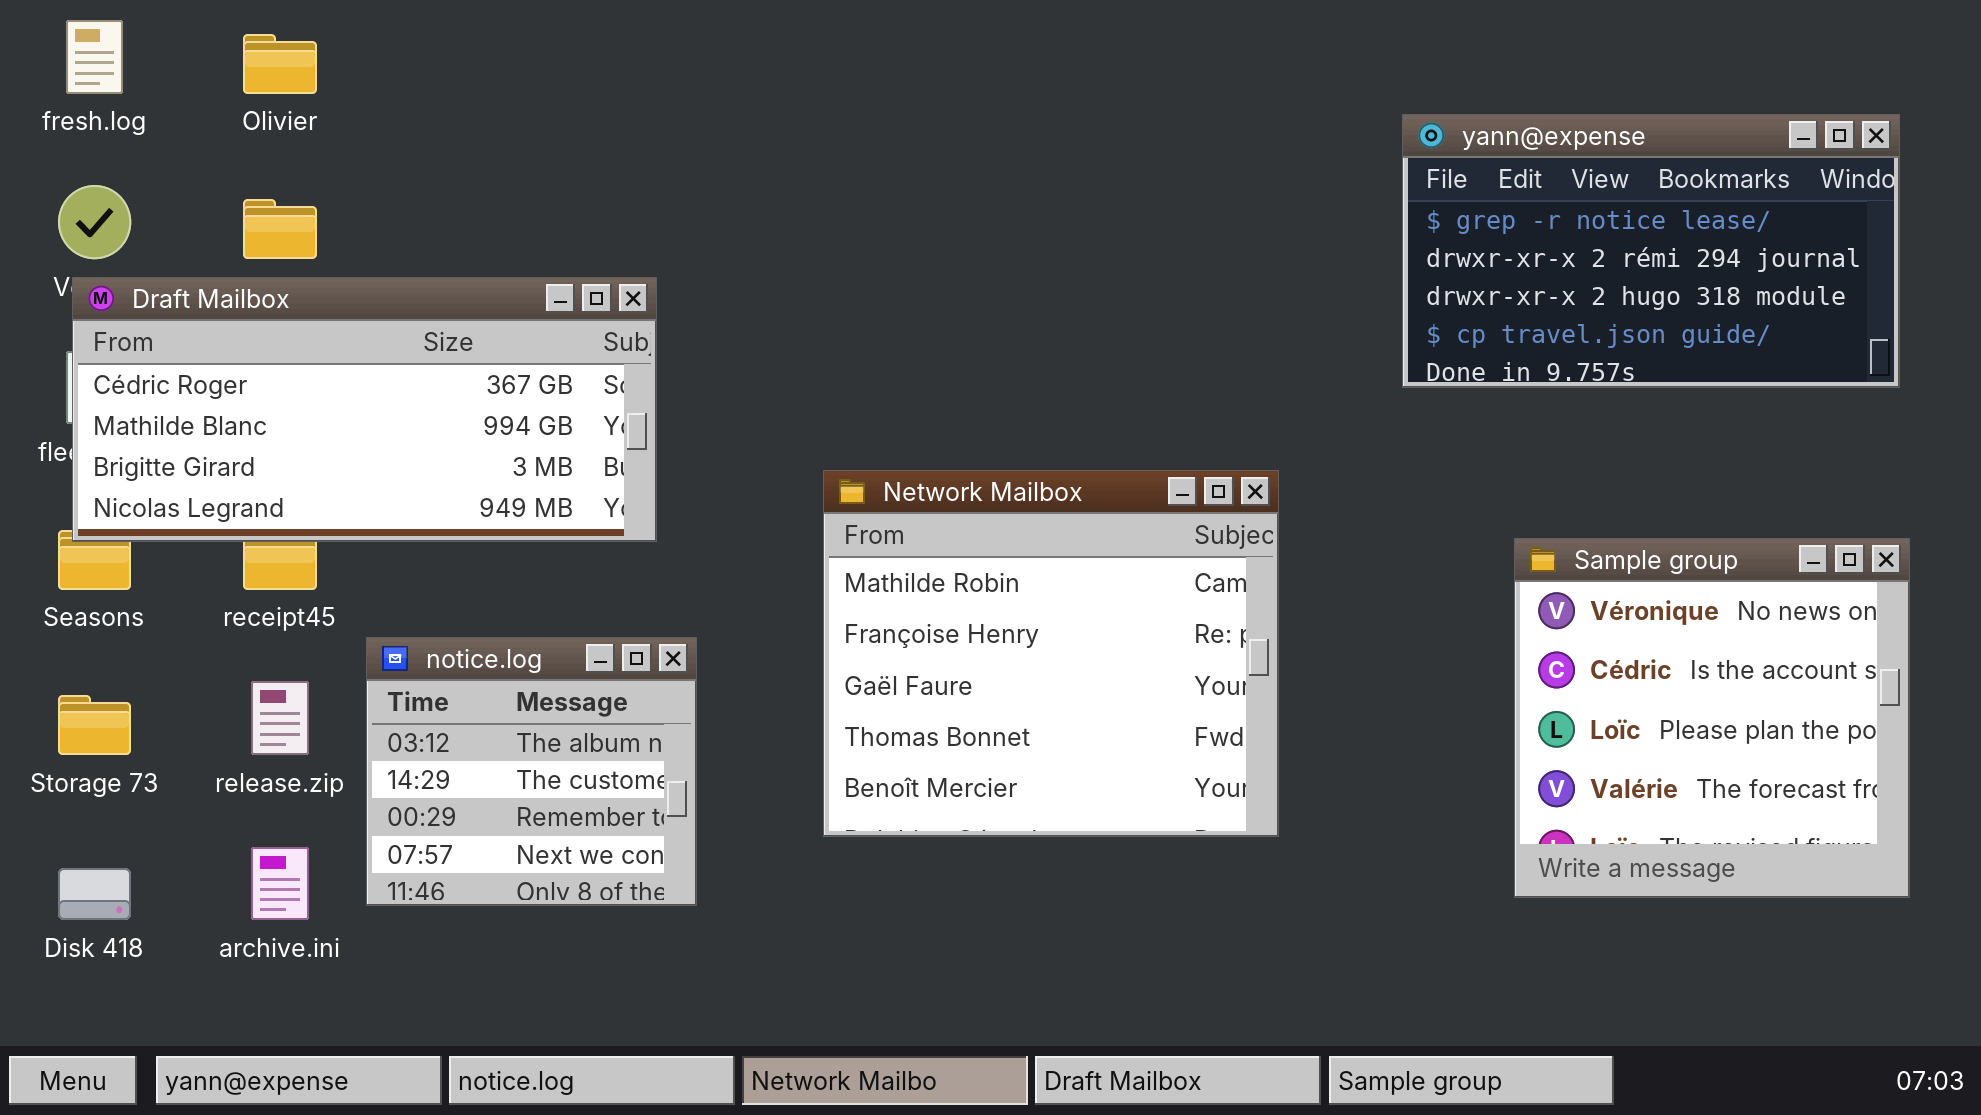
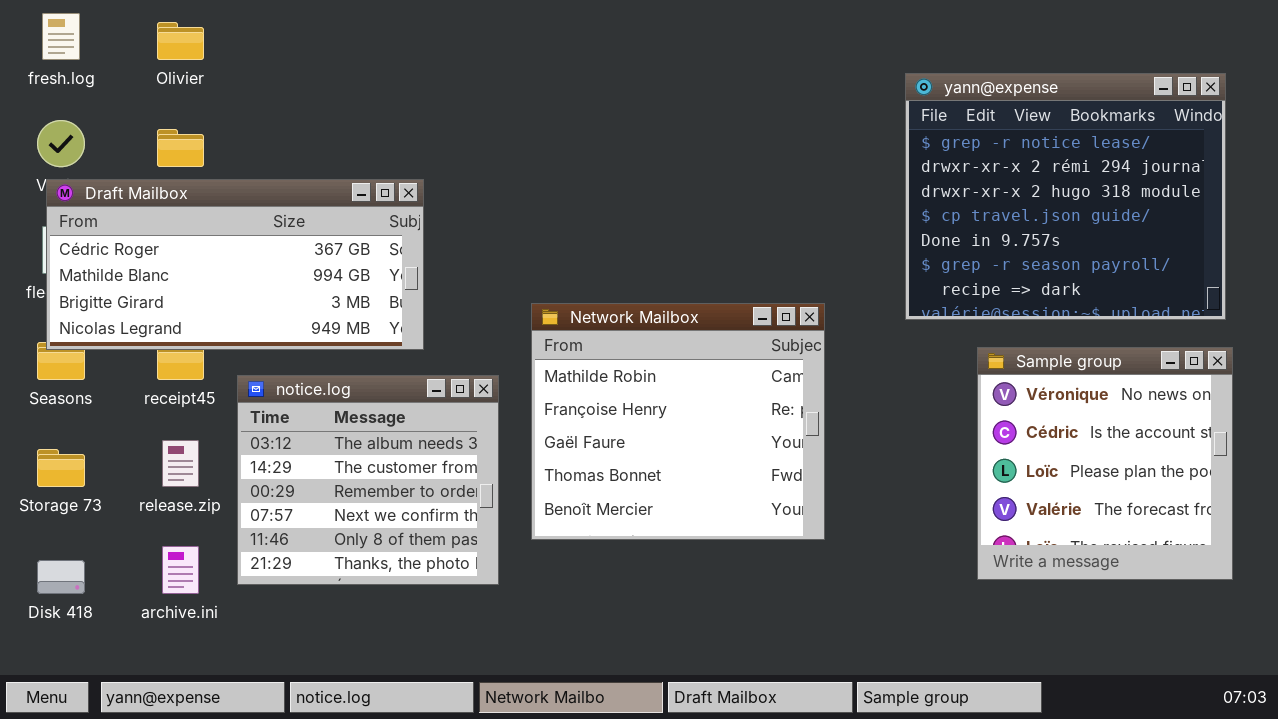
yann@expense: [1402,114,1900,388] -> [905,73,1226,320], resized
notice.log: [366,637,697,906] -> [237,375,499,585], resized

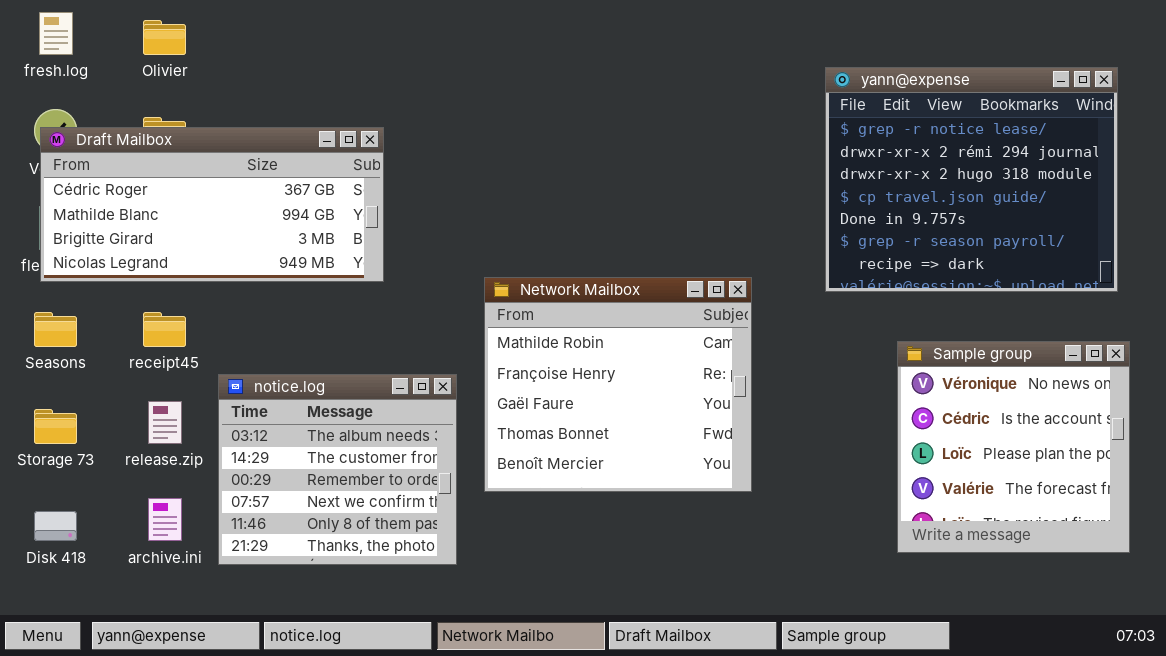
Draft Mailbox: [46,179,424,350] -> [40,127,384,282], moved
Sample group: [977,347,1233,580] -> [897,341,1130,553], moved
notice.log: [237,375,499,585] -> [218,374,457,565], moved

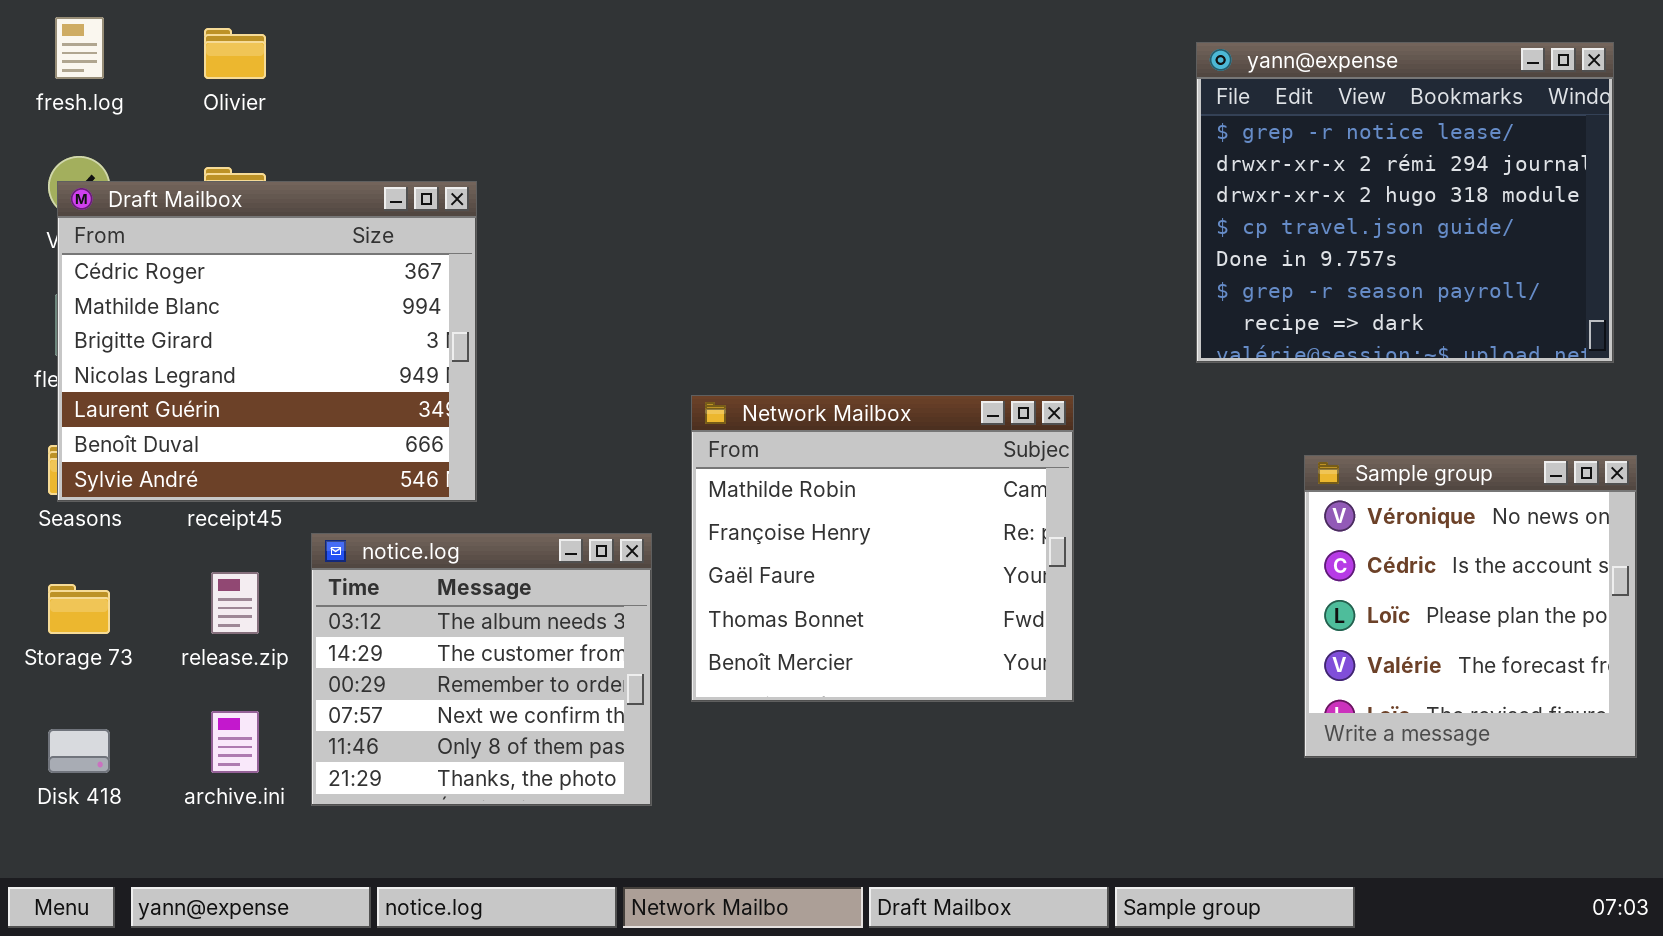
yann@expense: [825,67,1118,292] -> [1196,42,1614,363], moved
Draft Mailbox: [40,127,384,282] -> [57,181,477,502], resized
Sample group: [897,341,1130,553] -> [1304,455,1637,758], moved

